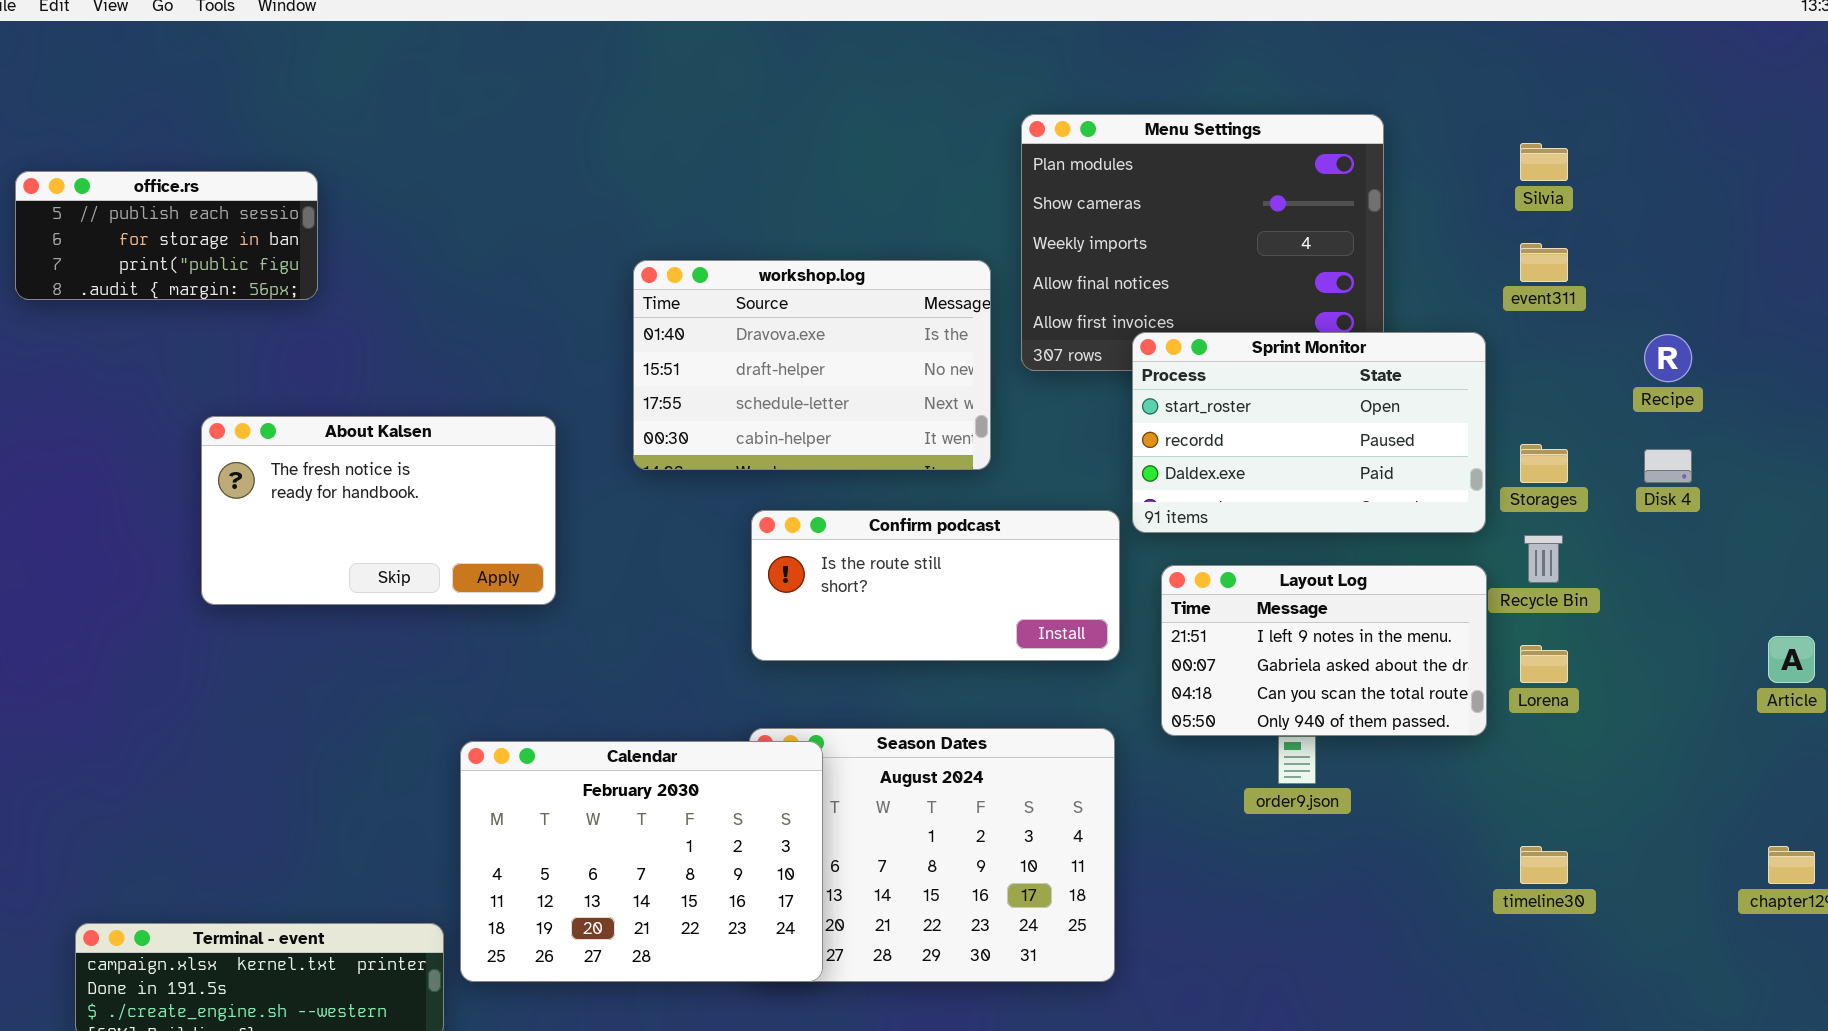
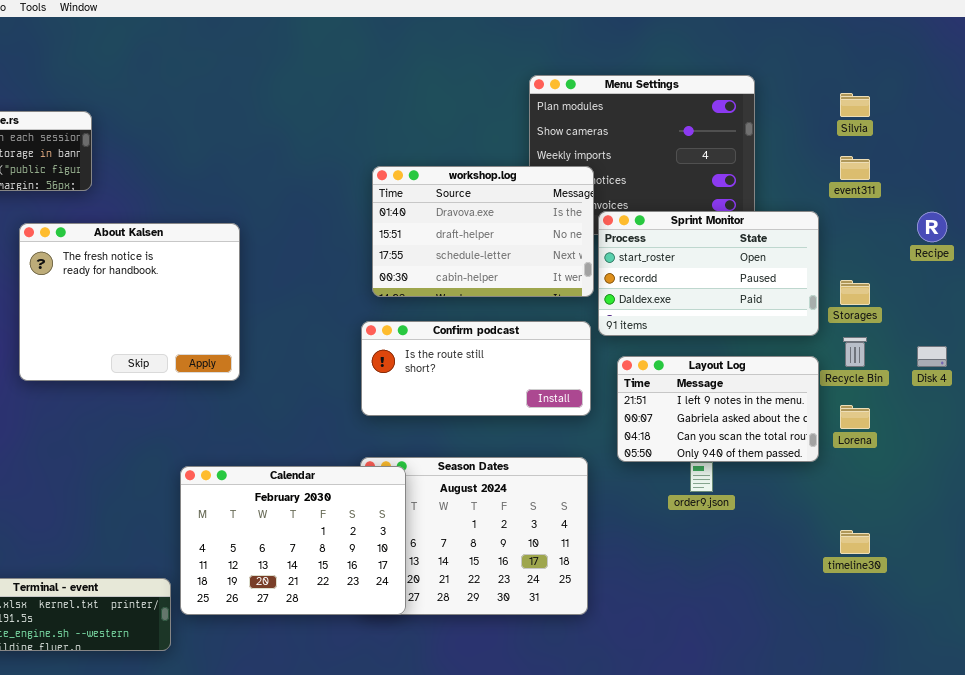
workshop.log: [633,260,991,470] -> [372,166,594,297], moved
About Kalsen: [201,416,556,605] -> [19,223,240,381], resized
Disk 4: [1644,449,1692,483] -> [917,346,947,367], moved

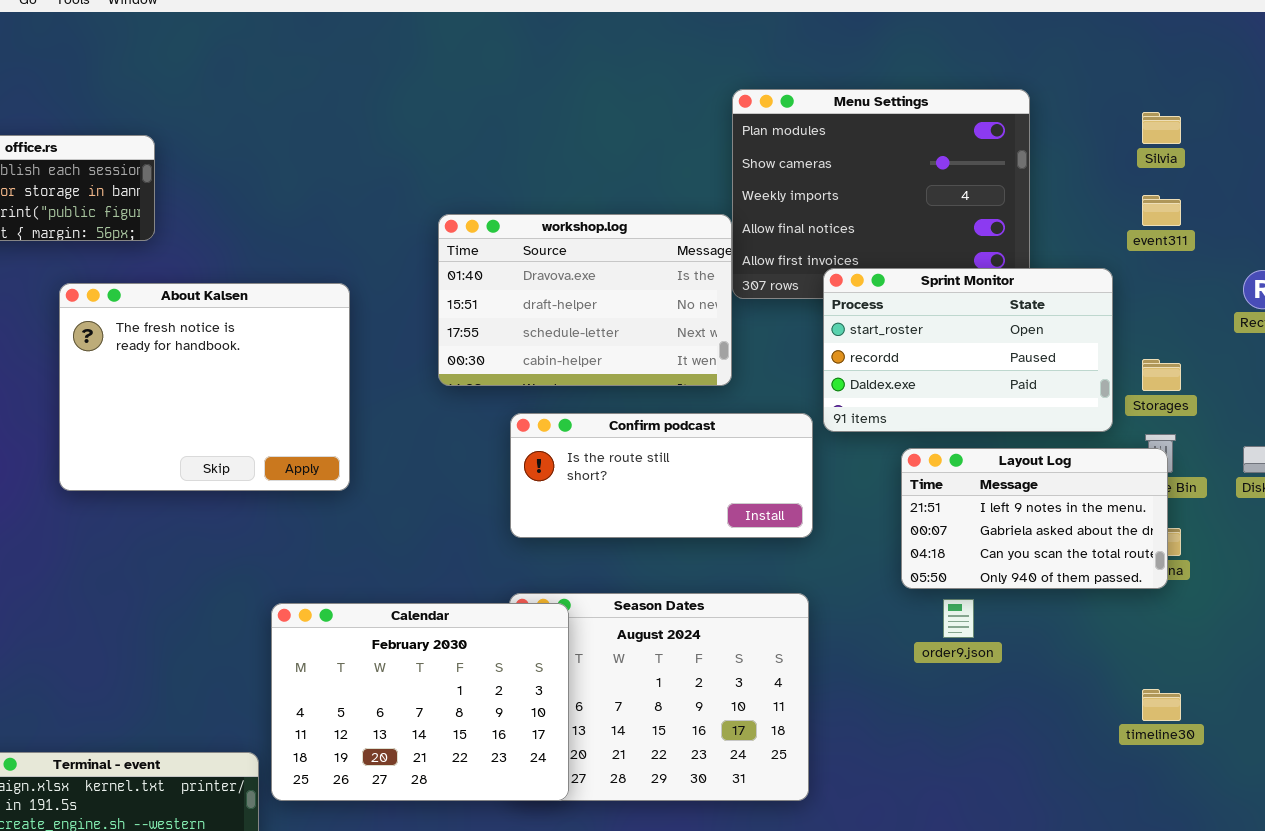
workshop.log: [372,166,594,297] -> [438,214,732,386], moved
Layout Log: [617,356,819,462] -> [901,448,1168,589], moved

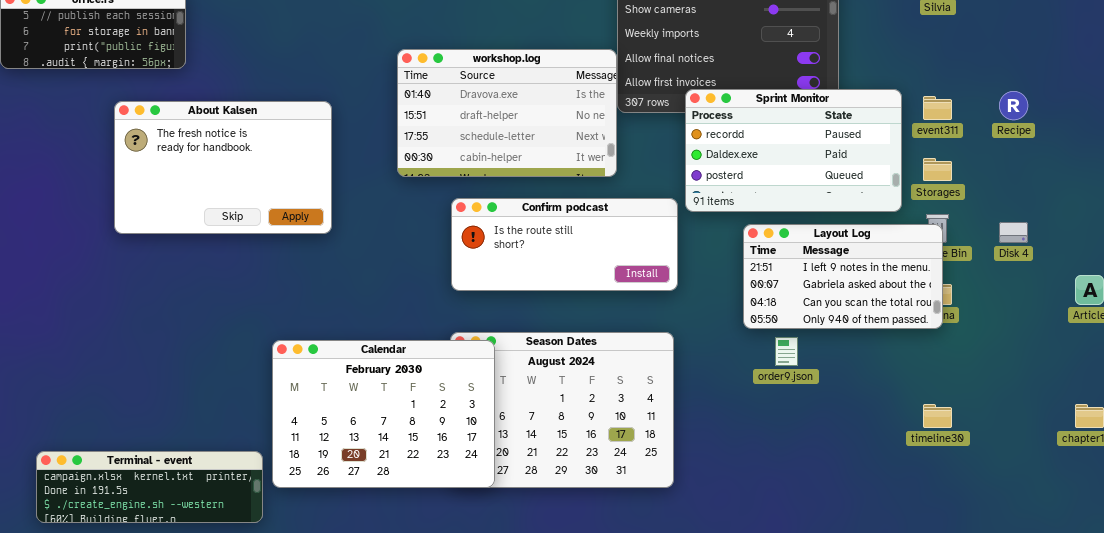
event311: [1142,195,1181,226] -> [923,96,952,120], moved
Sprint Monitor: [823,268,1113,432] -> [685,89,902,212], scrolled down 1 row
About Kalsen: [59,283,350,491] -> [114,101,332,234], resized

